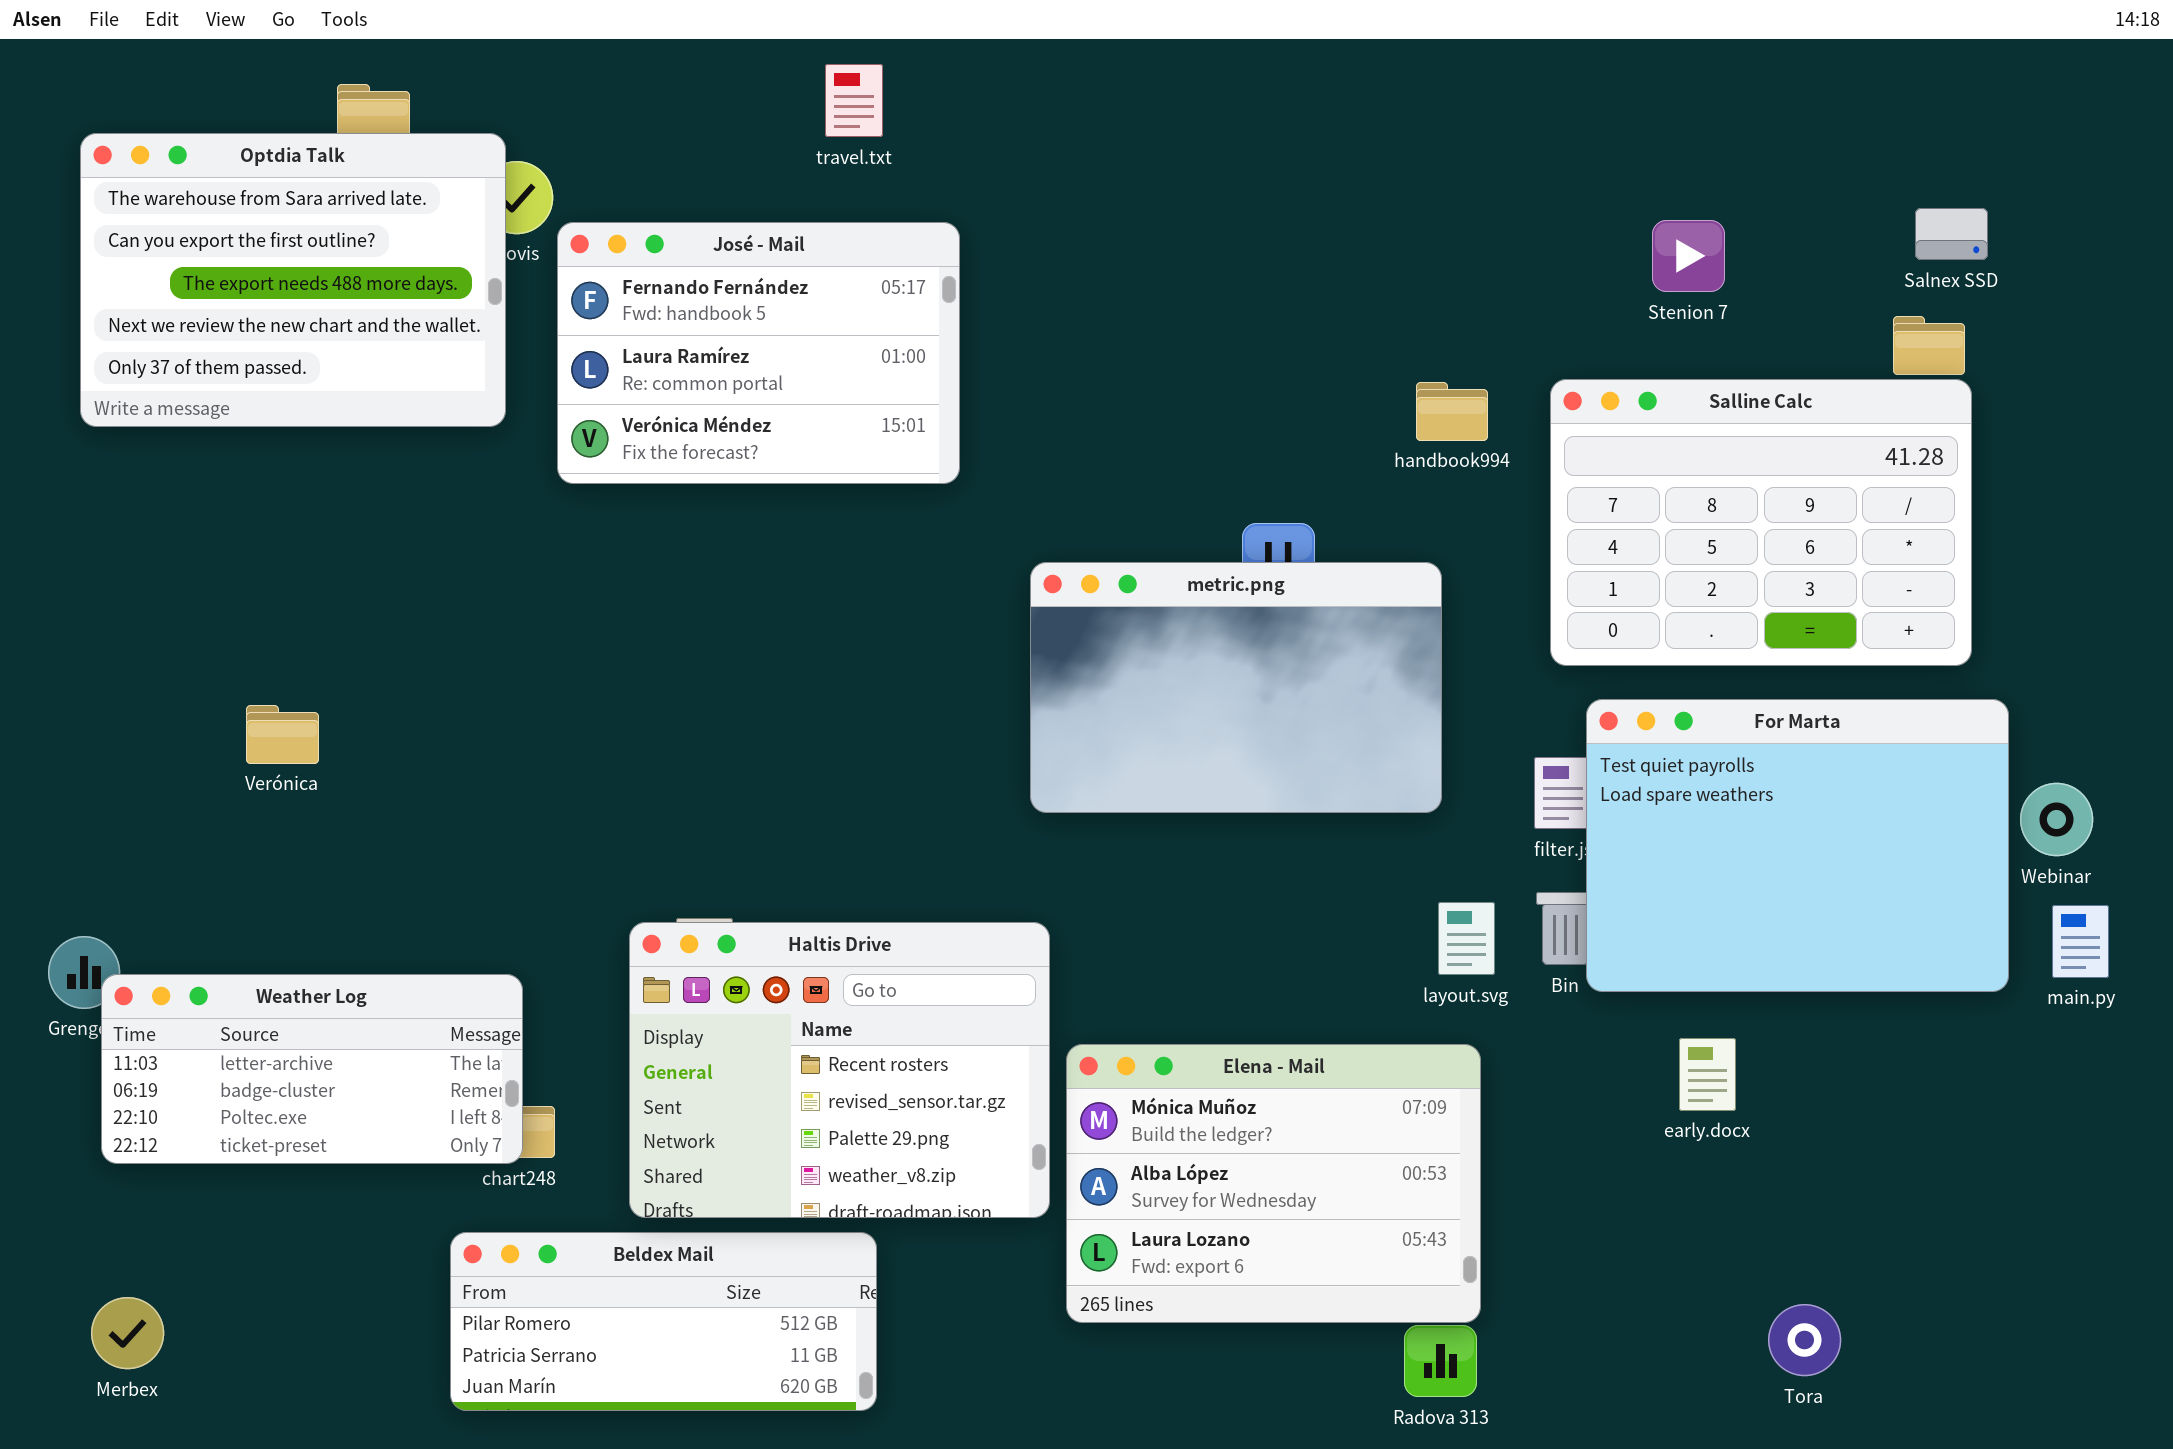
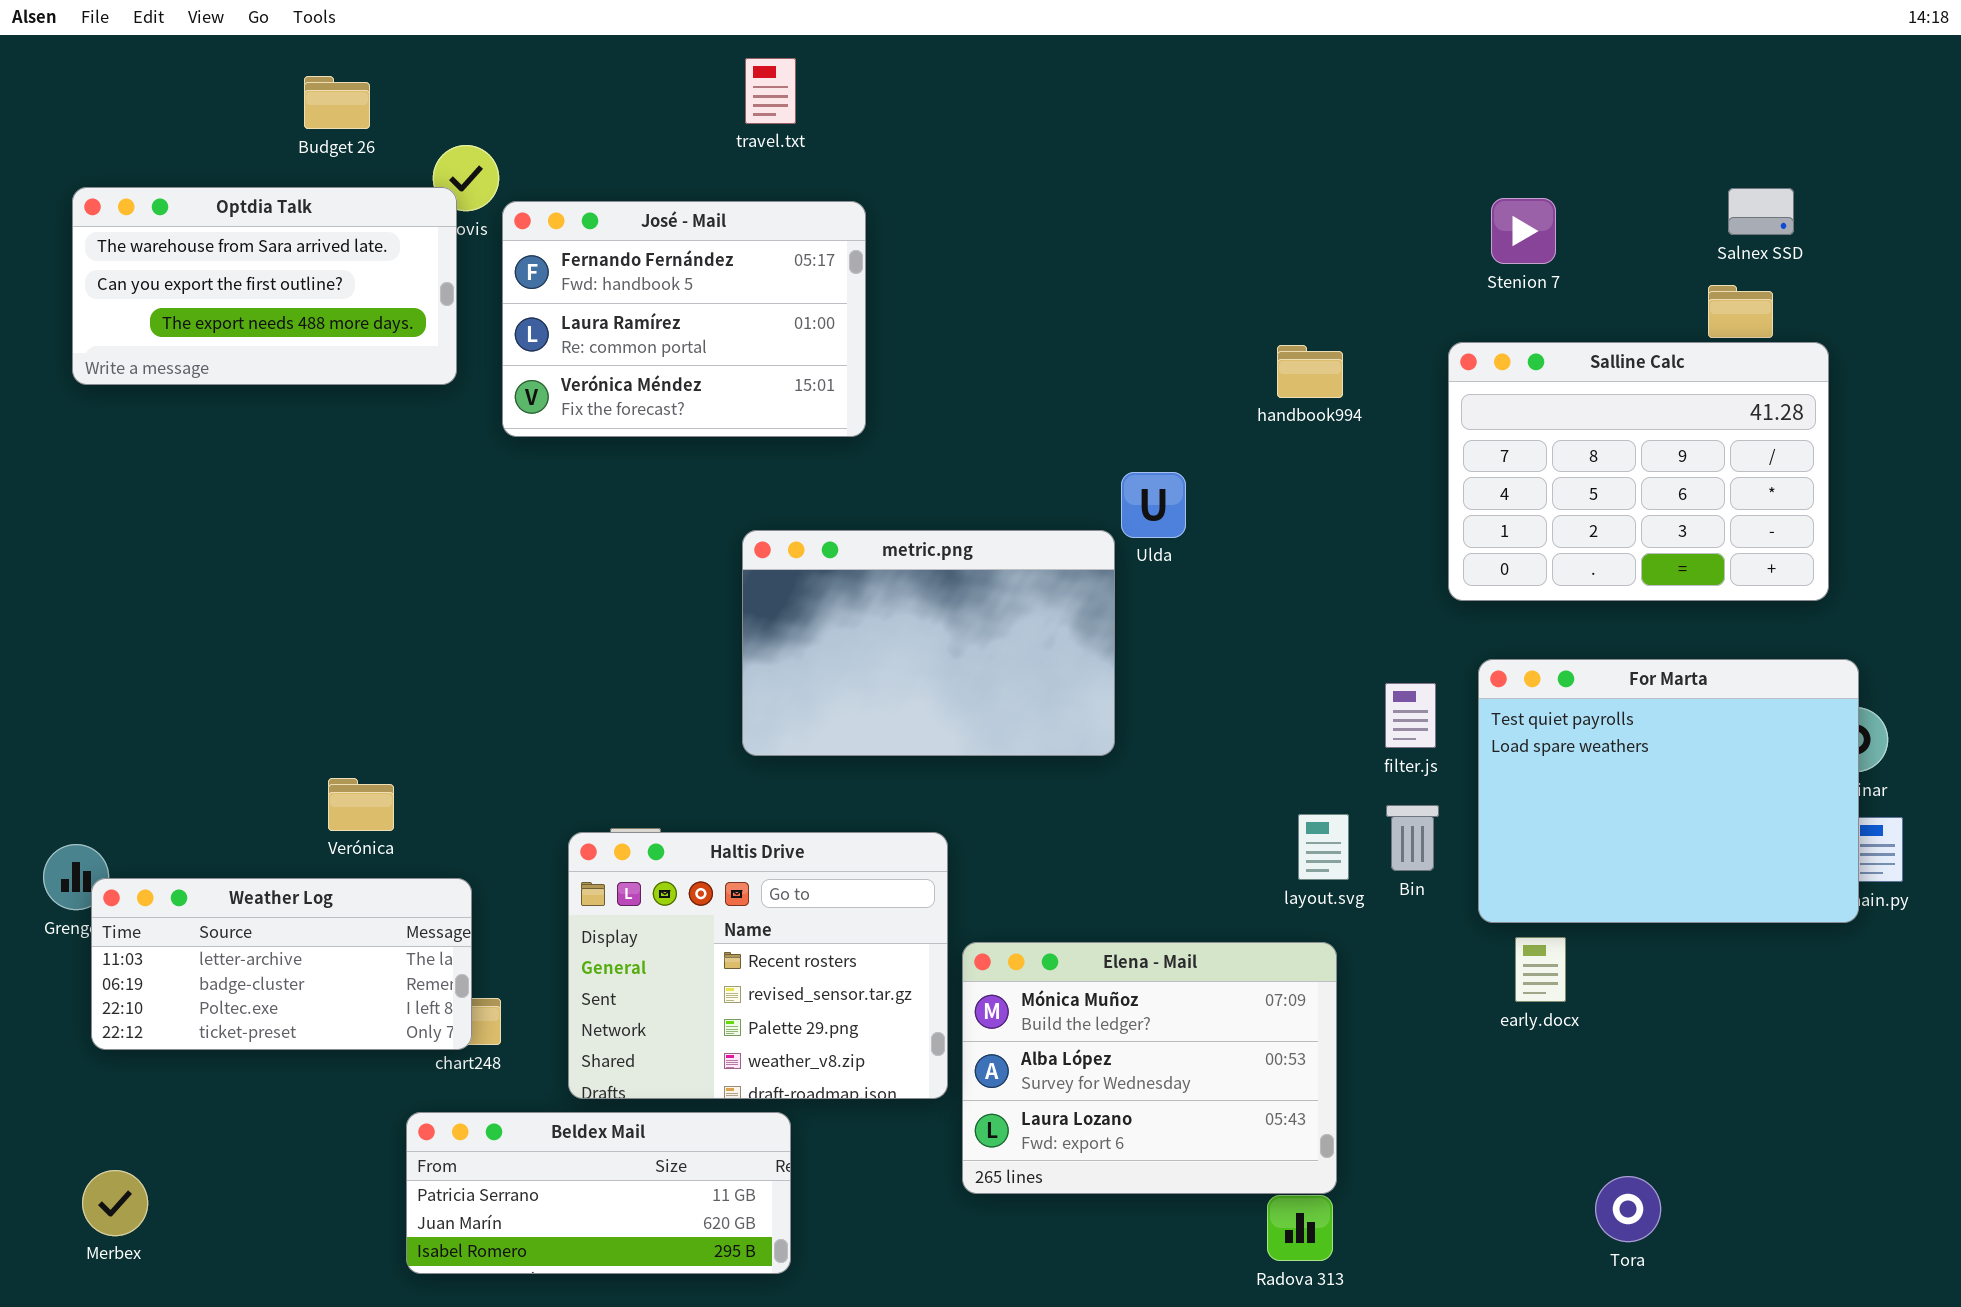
Optdia Talk: [80,133,506,427] -> [72,187,457,385], resized
Salline Calc: [1550,379,1972,666] -> [1448,342,1829,601], moved
metric.png: [1030,562,1442,813] -> [742,530,1115,756], moved
For Marta: [1586,699,2009,992] -> [1478,659,1859,923], moved
Verónica: [246,705,319,764] -> [328,778,394,831], moved
Beldex Mail: [450,1232,877,1411] -> [406,1112,791,1274], scrolled down 1 row

